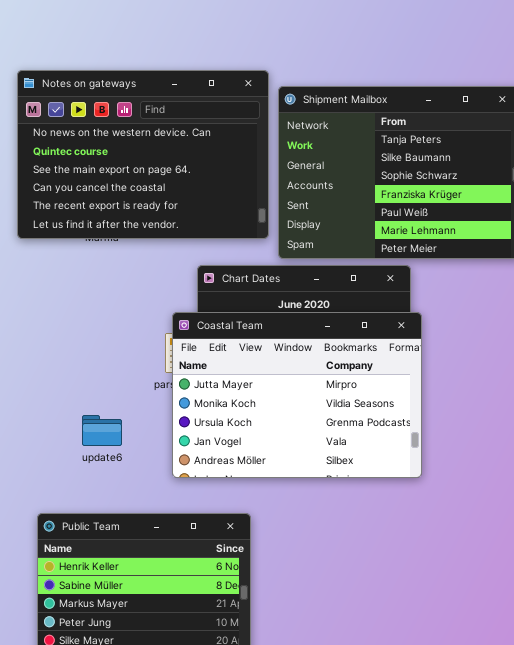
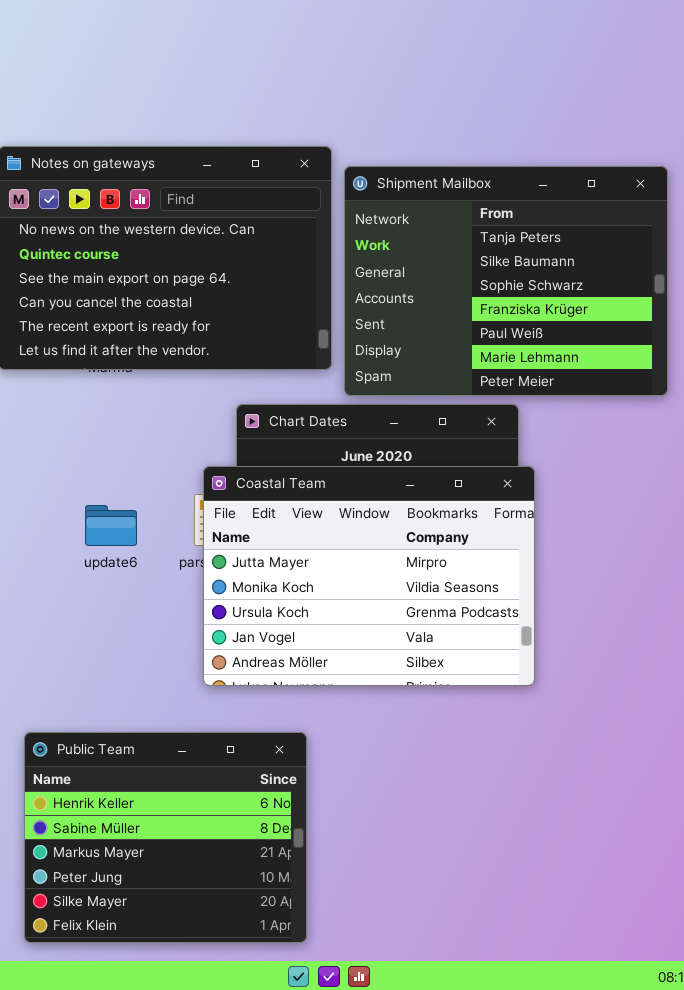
update6: [82,415,122,446] -> [85,505,137,546], moved

